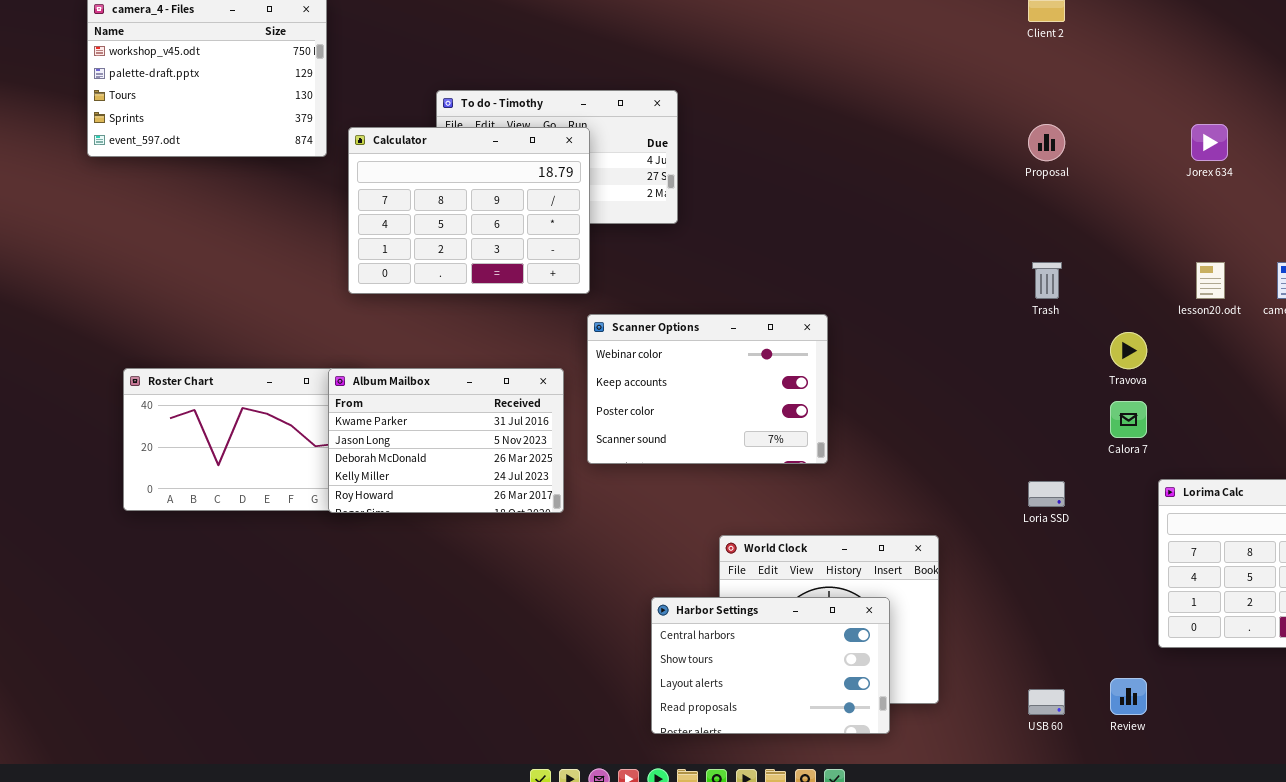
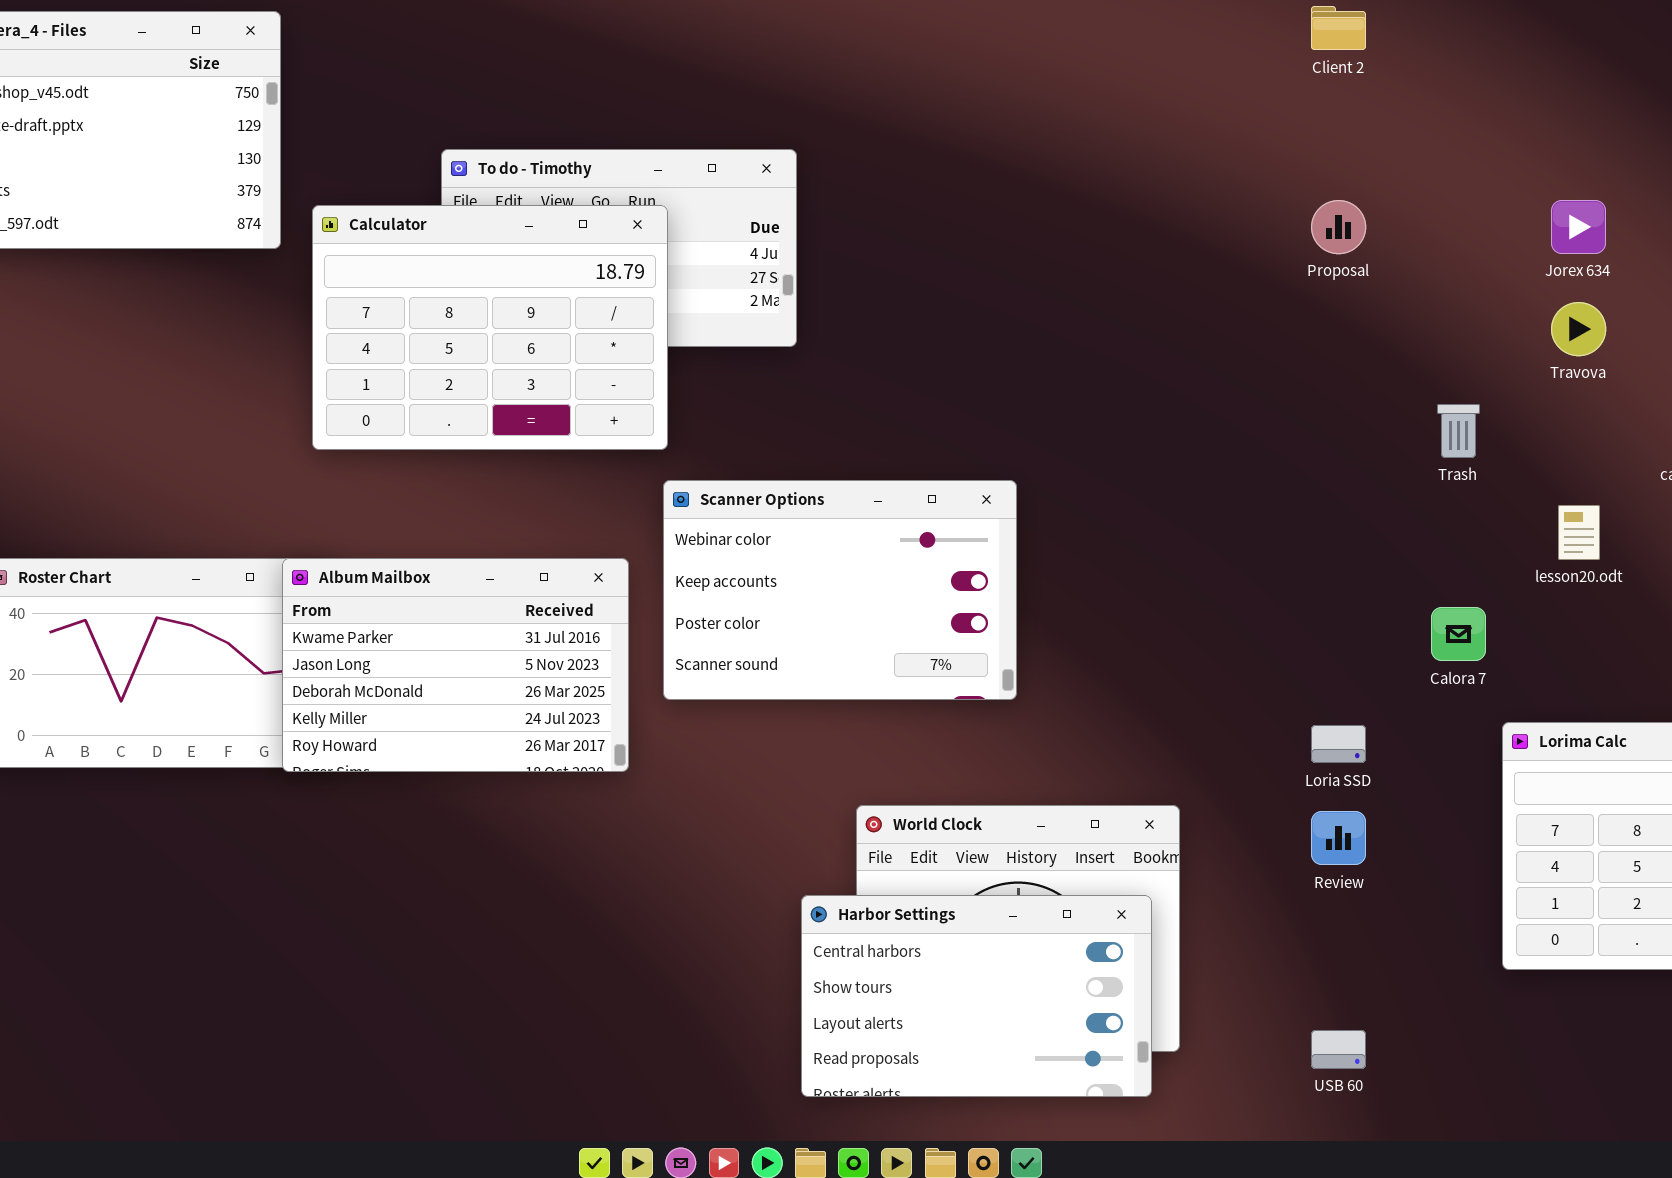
Trash: [1032,262,1062,299] -> [1437,404,1480,458], moved
lesson20.odt: [1196,262,1225,299] -> [1558,505,1600,560], moved
Travova: [1110,332,1147,369] -> [1551,302,1606,356], moved
Harbor Settings: [651,597,890,734] -> [801,895,1152,1097], moved
Review: [1110,678,1147,715] -> [1311,811,1366,865], moved

